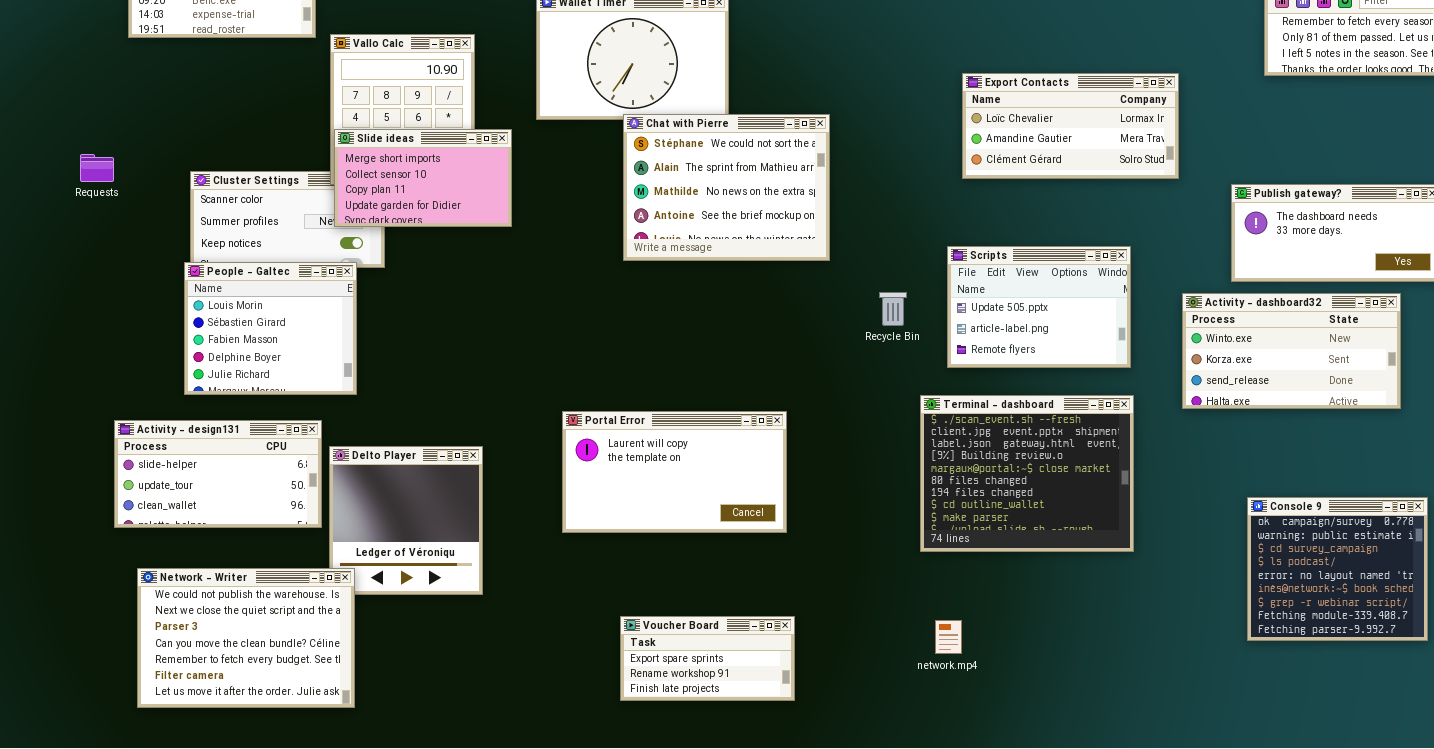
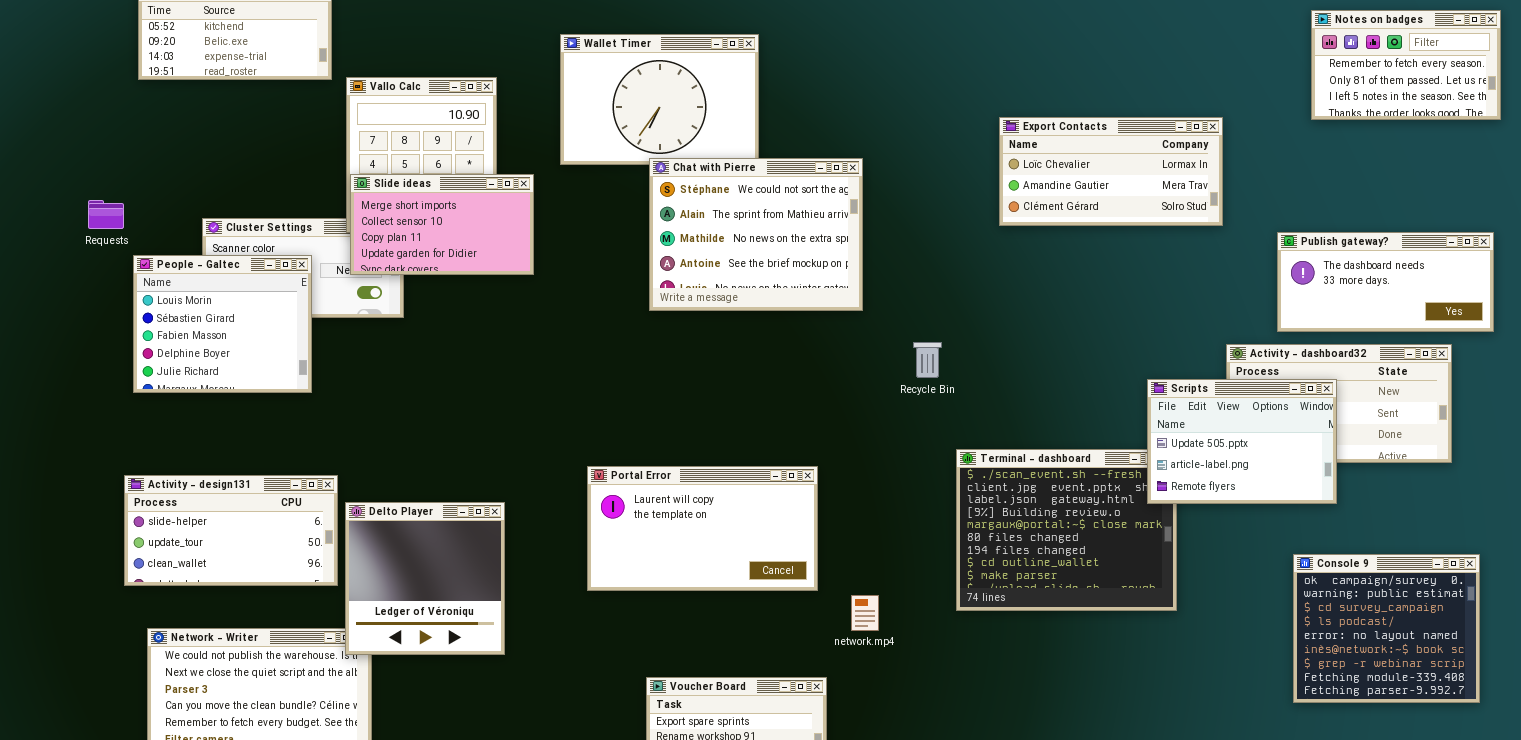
Scripts: [947,246,1131,368] -> [1147,379,1337,504], moved
People - Galtec: [184,262,357,395] -> [133,255,312,393], moved
Delto Player: [329,446,483,595] -> [345,502,505,655], raised
network.mp4: [935,620,962,654] -> [851,595,879,631], moved

